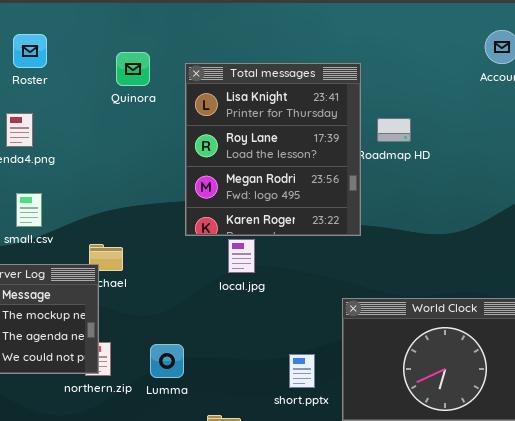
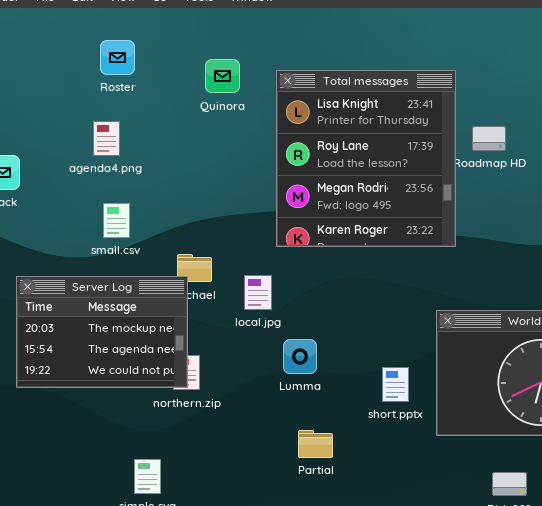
local.jpg: [228,239,255,273] -> [244,275,272,310], moved
Lumma: [150,344,184,378] -> [283,339,317,374], moved

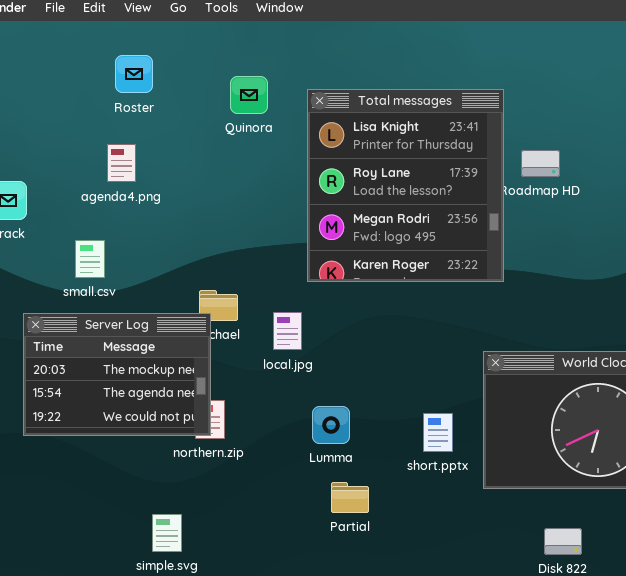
small.csv: [103,203,130,238] -> [75,240,105,278], moved
Lumma: [283,339,317,374] -> [312,406,350,444], moved

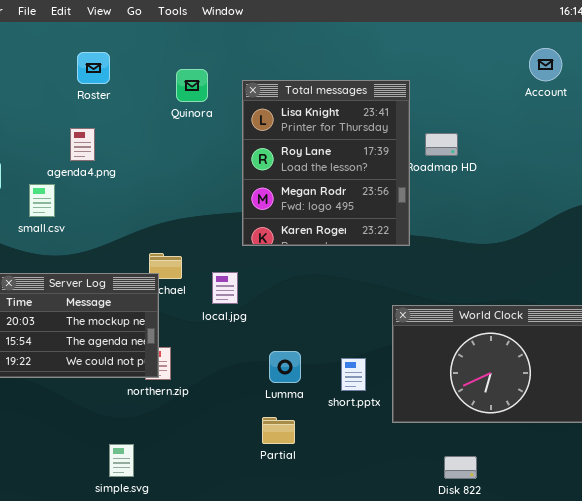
small.csv: [75,240,105,278] -> [29,184,55,217], moved
Lumma: [312,406,350,444] -> [269,351,301,383], moved

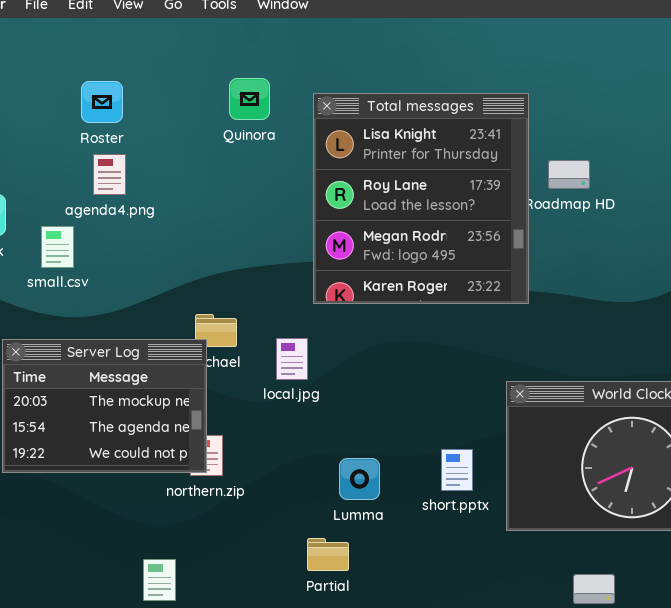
Roster: [77,52,110,84] -> [81,81,123,123], moved
Lumma: [269,351,301,383] -> [339,458,380,500], moved
Partial: [262,417,295,444] -> [307,538,349,571], moved

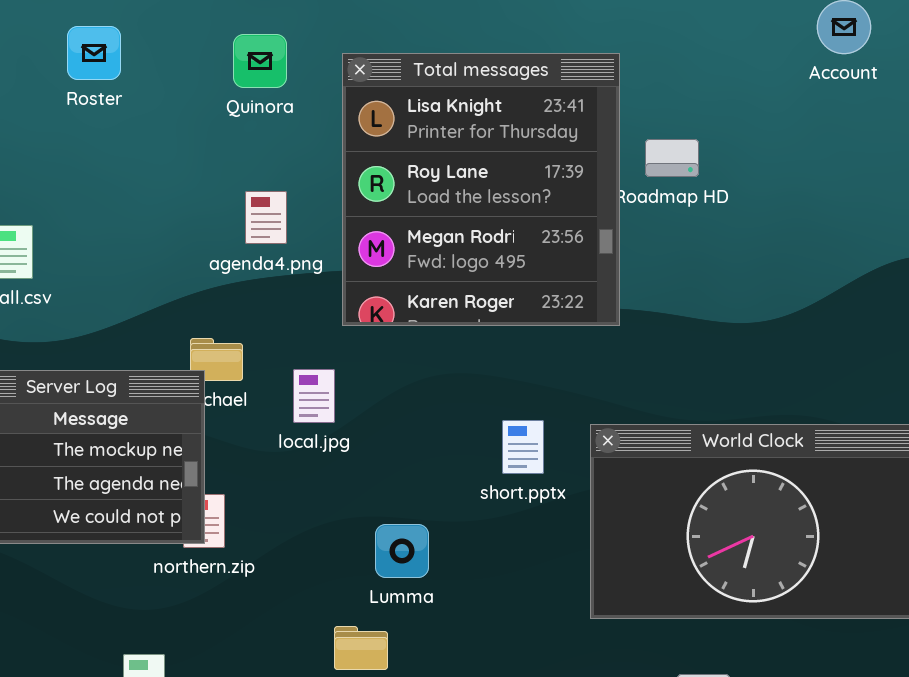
Roster: [81,81,123,123] -> [67,26,121,80], moved
agenda4.png: [93,154,126,195] -> [245,191,287,244], moved
short.pptx: [441,449,473,491] -> [502,420,544,474], moved

